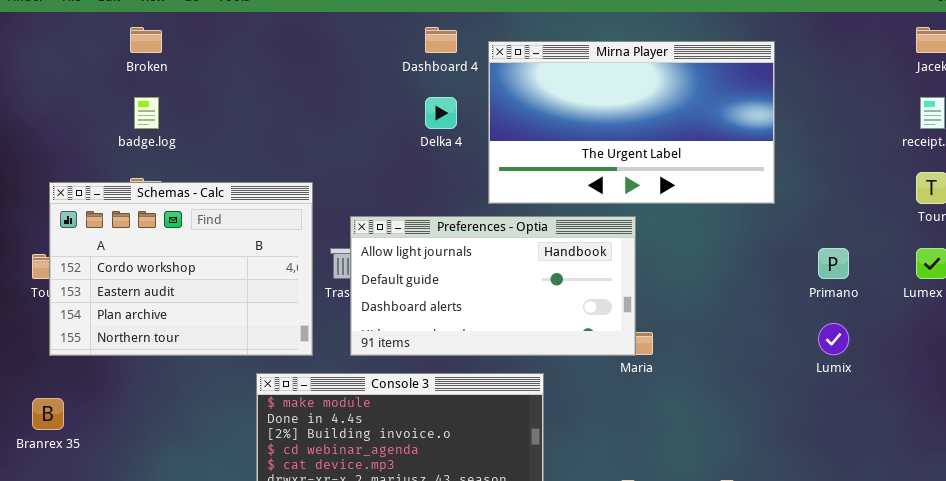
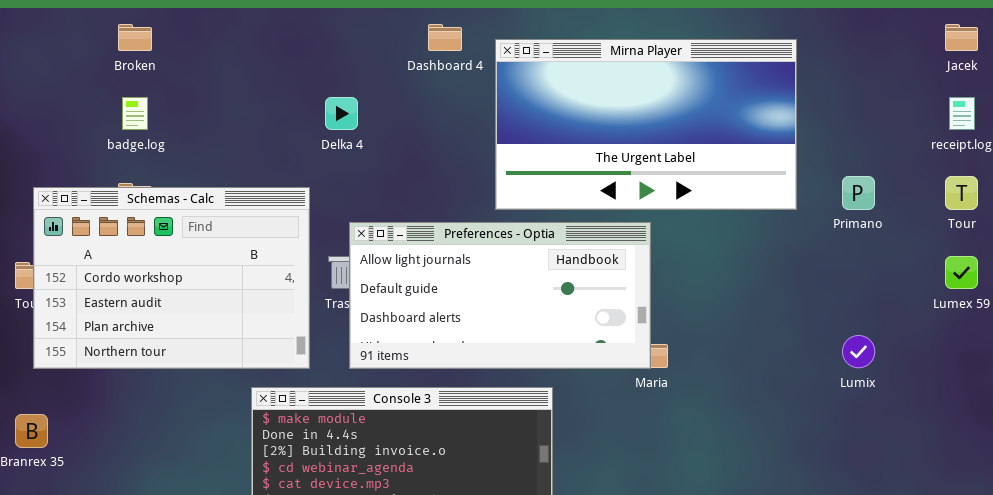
Delka 4: [425,97,457,129] -> [325,97,358,130], moved
Primano: [818,248,849,279] -> [842,176,875,210], moved

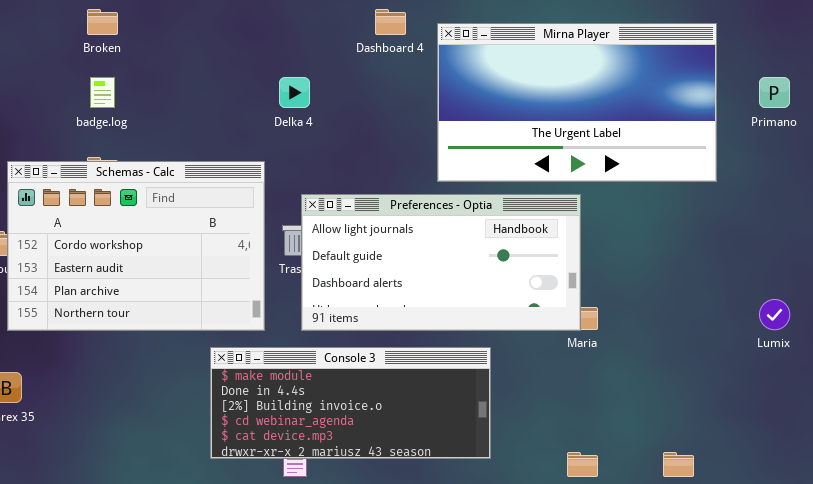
Primano: [842,176,875,210] -> [759,77,790,108], moved

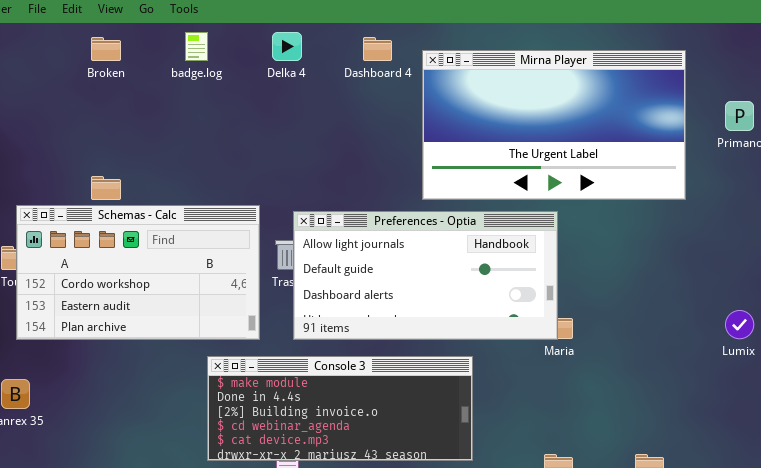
badge.log: [90,77,115,108] -> [185,32,208,61], moved
Delka 4: [279,77,310,108] -> [272,32,302,61], moved
Schemas - Calc: [7,161,265,331] -> [16,205,260,340], resized

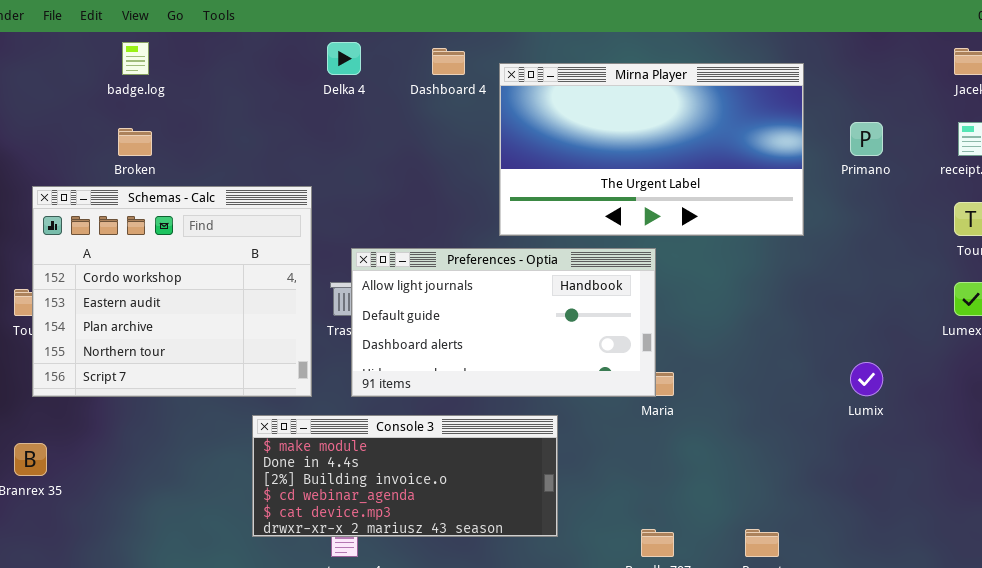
badge.log: [185,32,208,61] -> [122,42,149,75], moved
Broken: [91,37,121,61] -> [118,128,152,156], moved
Schemas - Calc: [16,205,260,340] -> [32,186,312,397], resized

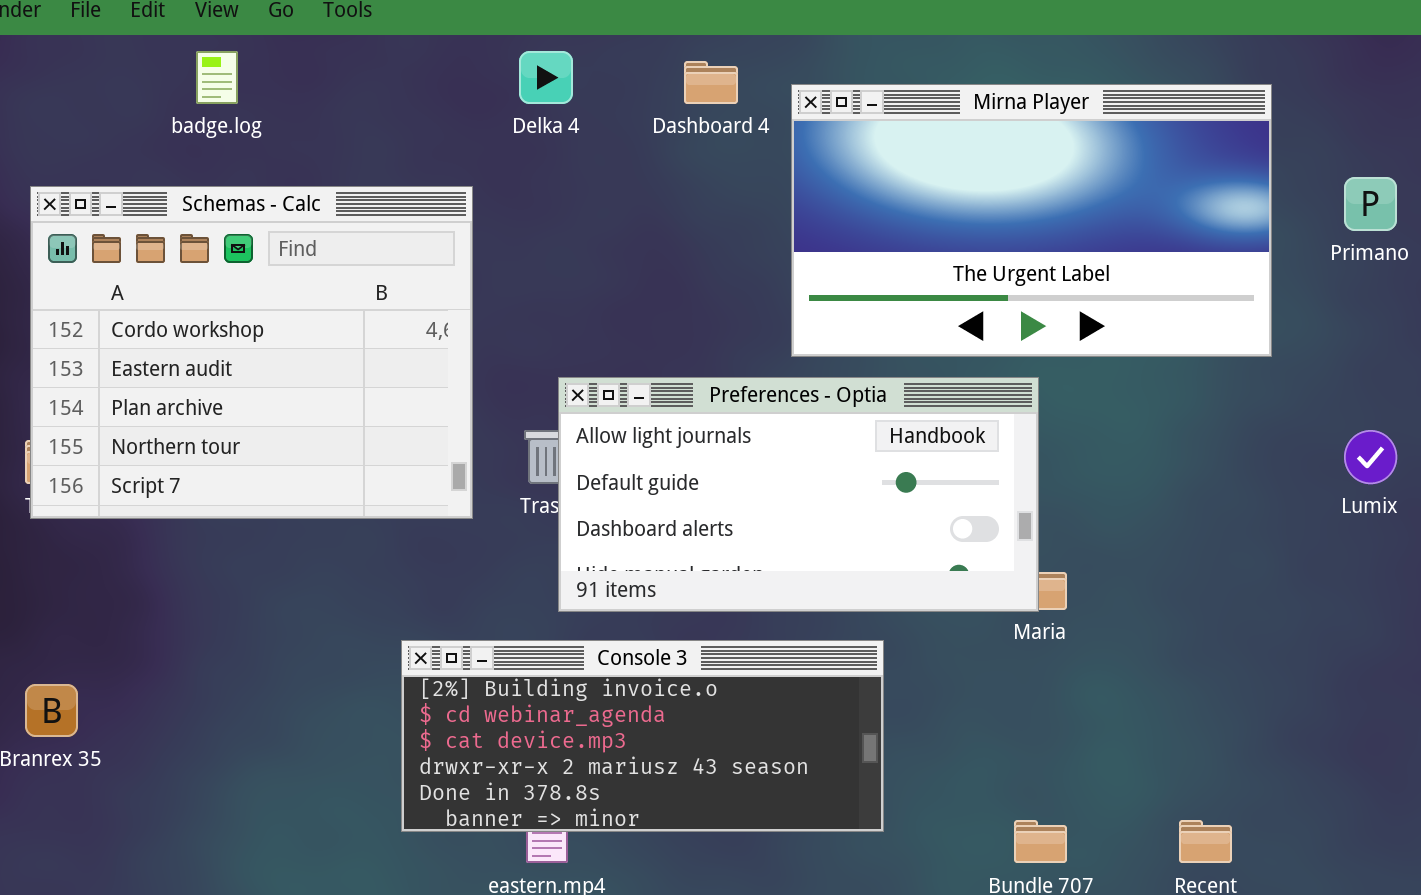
Schemas - Calc: [32,186,312,397] -> [30,186,473,519], moved
Lumix: [850,362,883,396] -> [1344,430,1397,484], moved
Console 3: [252,415,558,537] -> [401,640,884,832], scrolled down 2 rows

